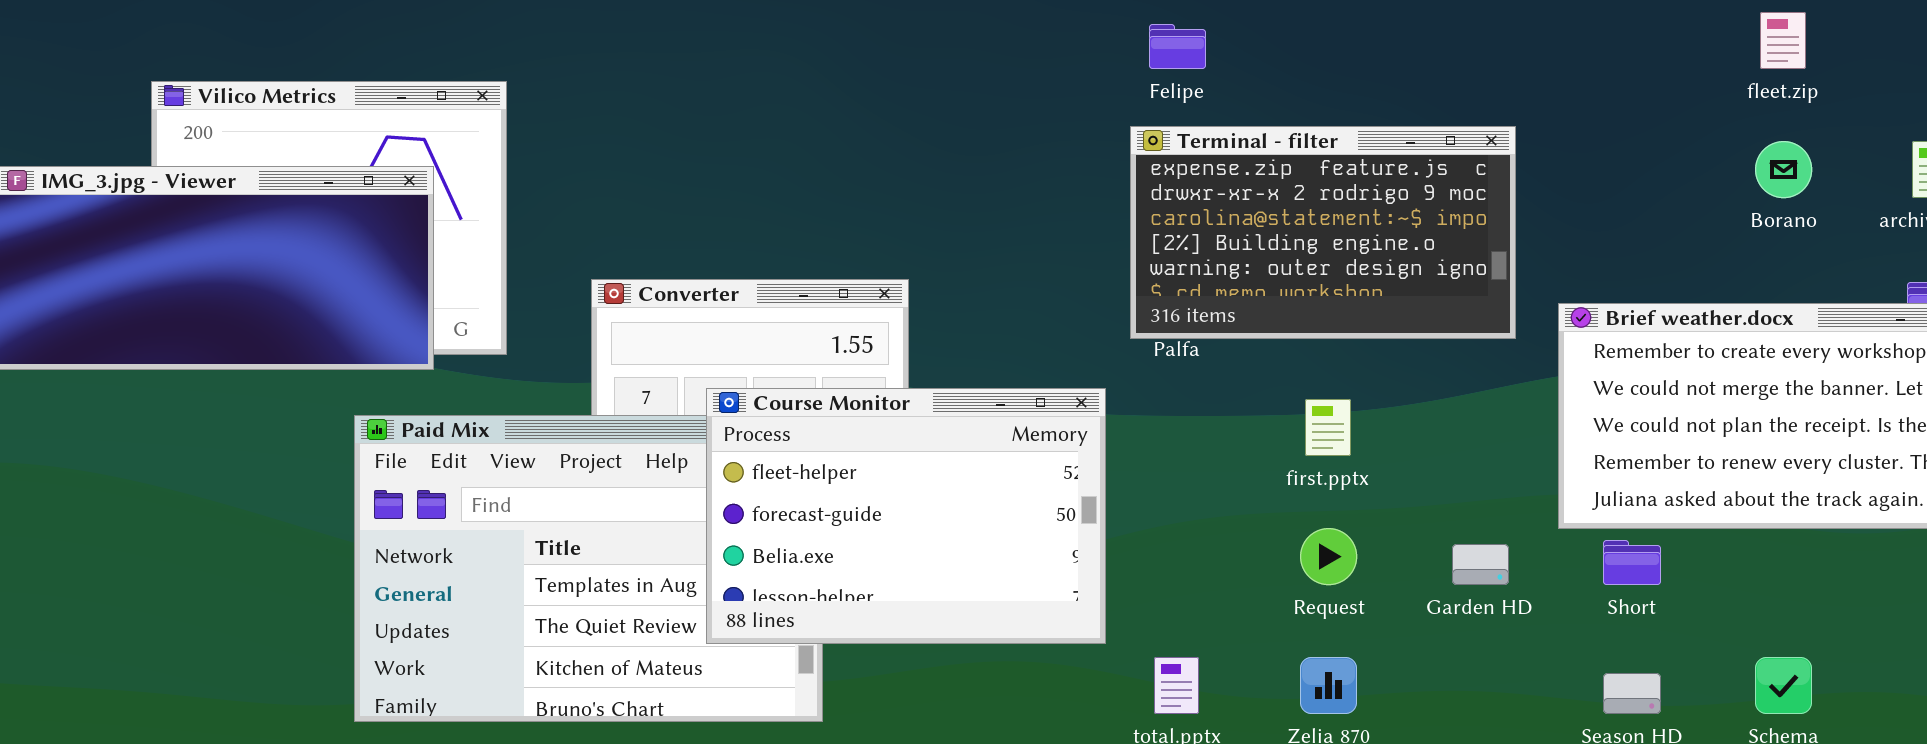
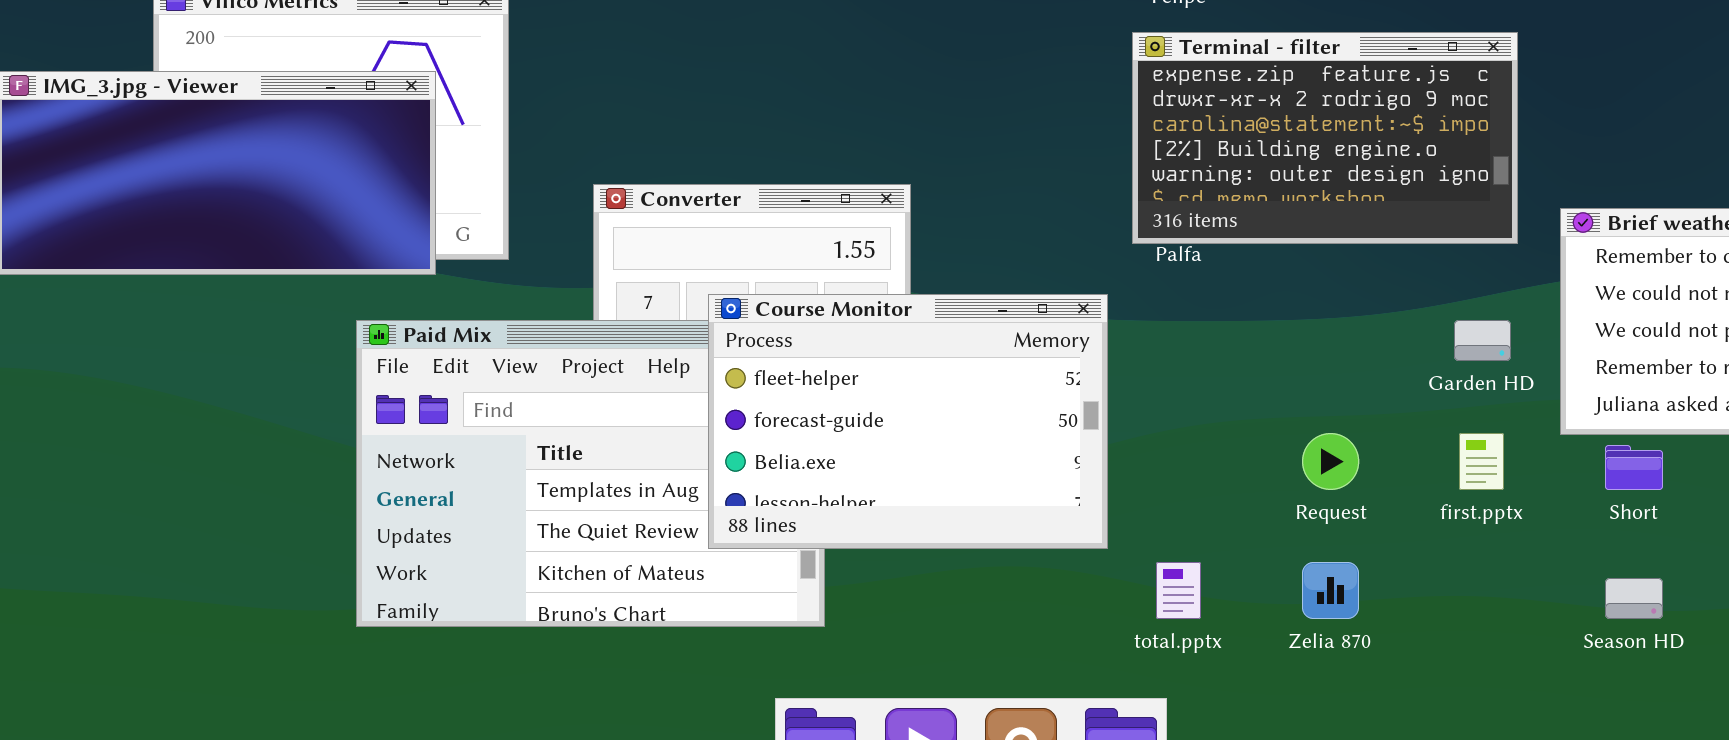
first.pptx: [1305,399,1351,456] -> [1459,433,1504,490], moved
Garden HD: [1452,544,1509,585] -> [1454,320,1511,361], moved

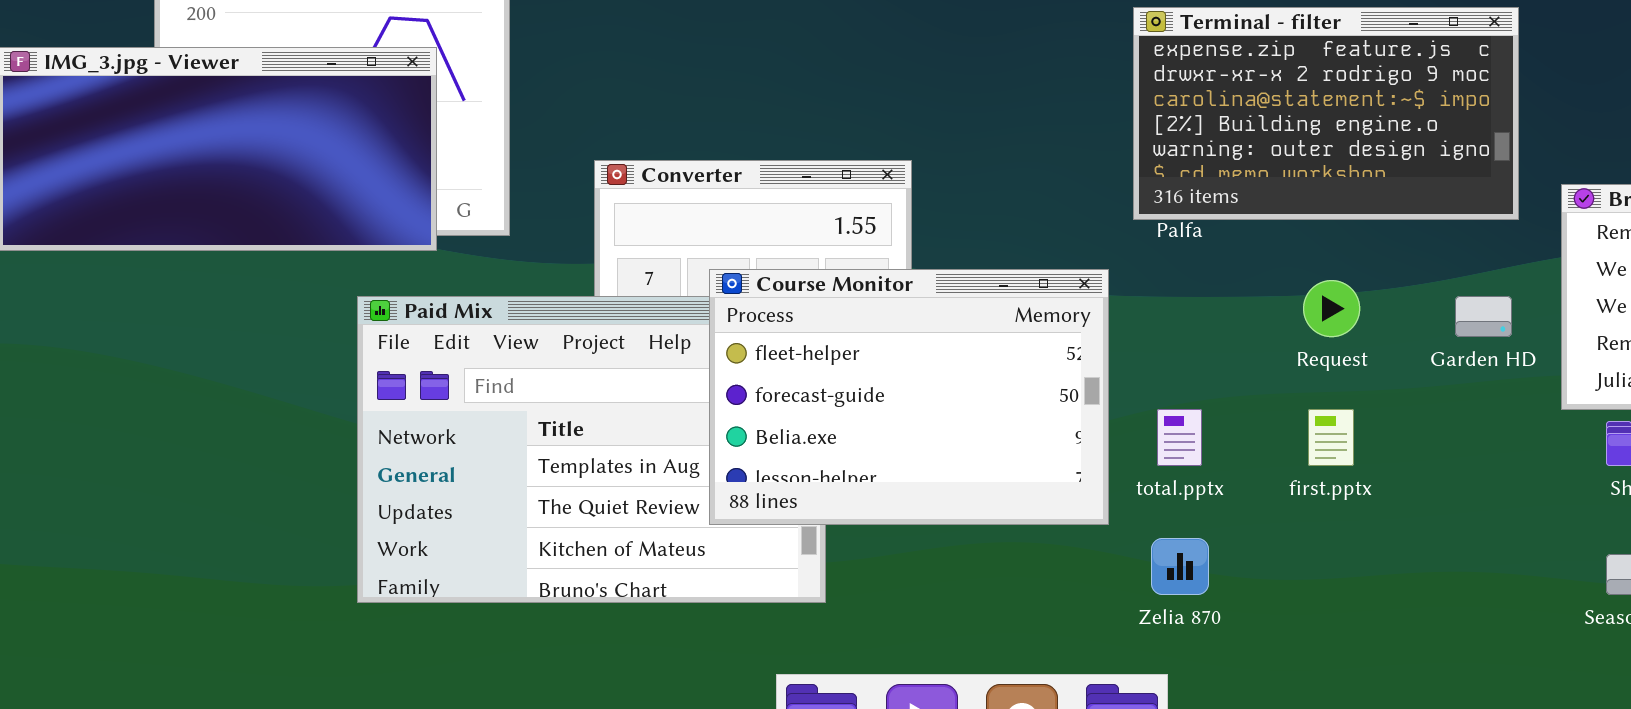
Request: [1302,433,1359,490] -> [1303,280,1360,337], moved
first.pptx: [1459,433,1504,490] -> [1308,409,1354,466], moved
total.pptx: [1156,562,1201,619] -> [1157,409,1202,466], moved
Zelia 870: [1302,562,1359,619] -> [1151,538,1209,595], moved

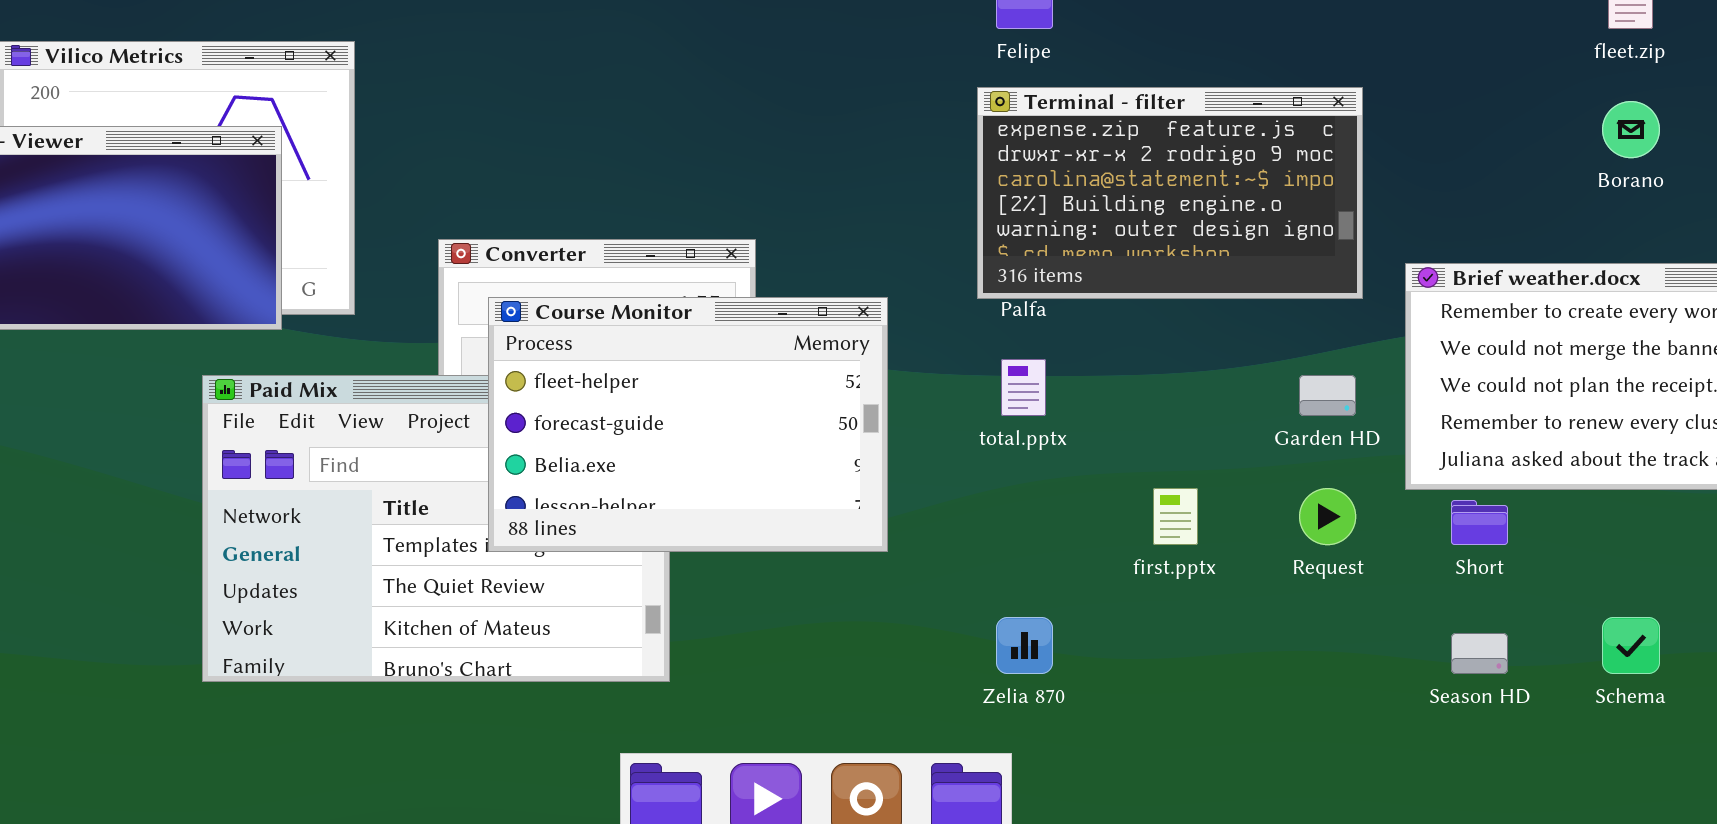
Course Monitor: [709,269,1109,525] -> [488,297,888,552], moved
Request: [1303,280,1360,337] -> [1299,488,1356,545], moved
total.pptx: [1157,409,1202,466] -> [1001,359,1046,416], moved

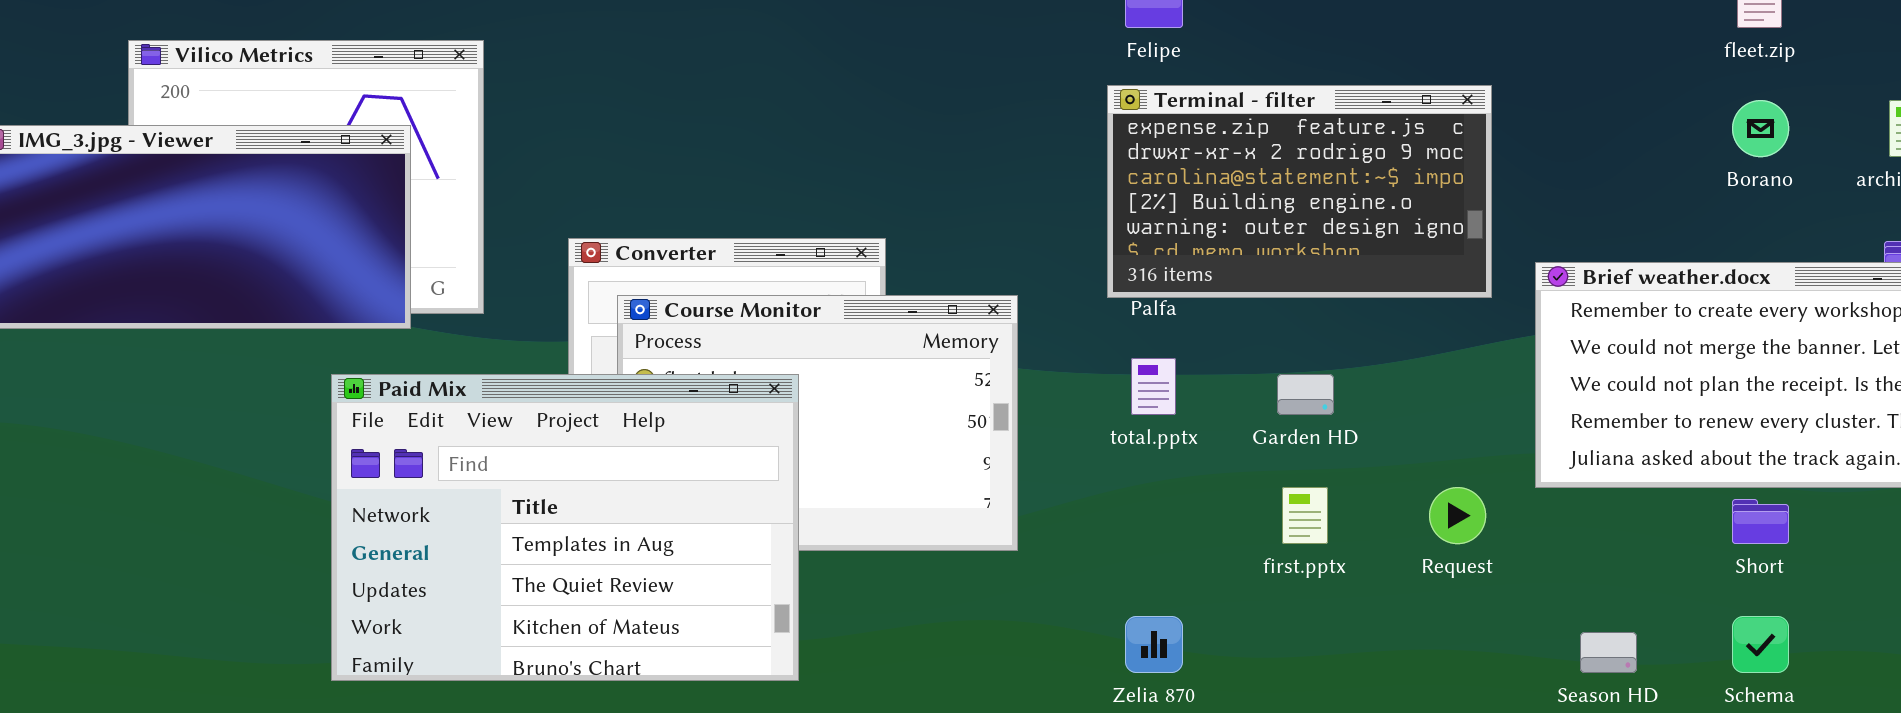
Paid Mix: [202,375,670,682] -> [331,374,799,681], raised
Garden HD: [1299,375,1356,416] -> [1277,374,1334,415], moved
Short: [1451,500,1508,545] -> [1732,499,1789,544], moved

